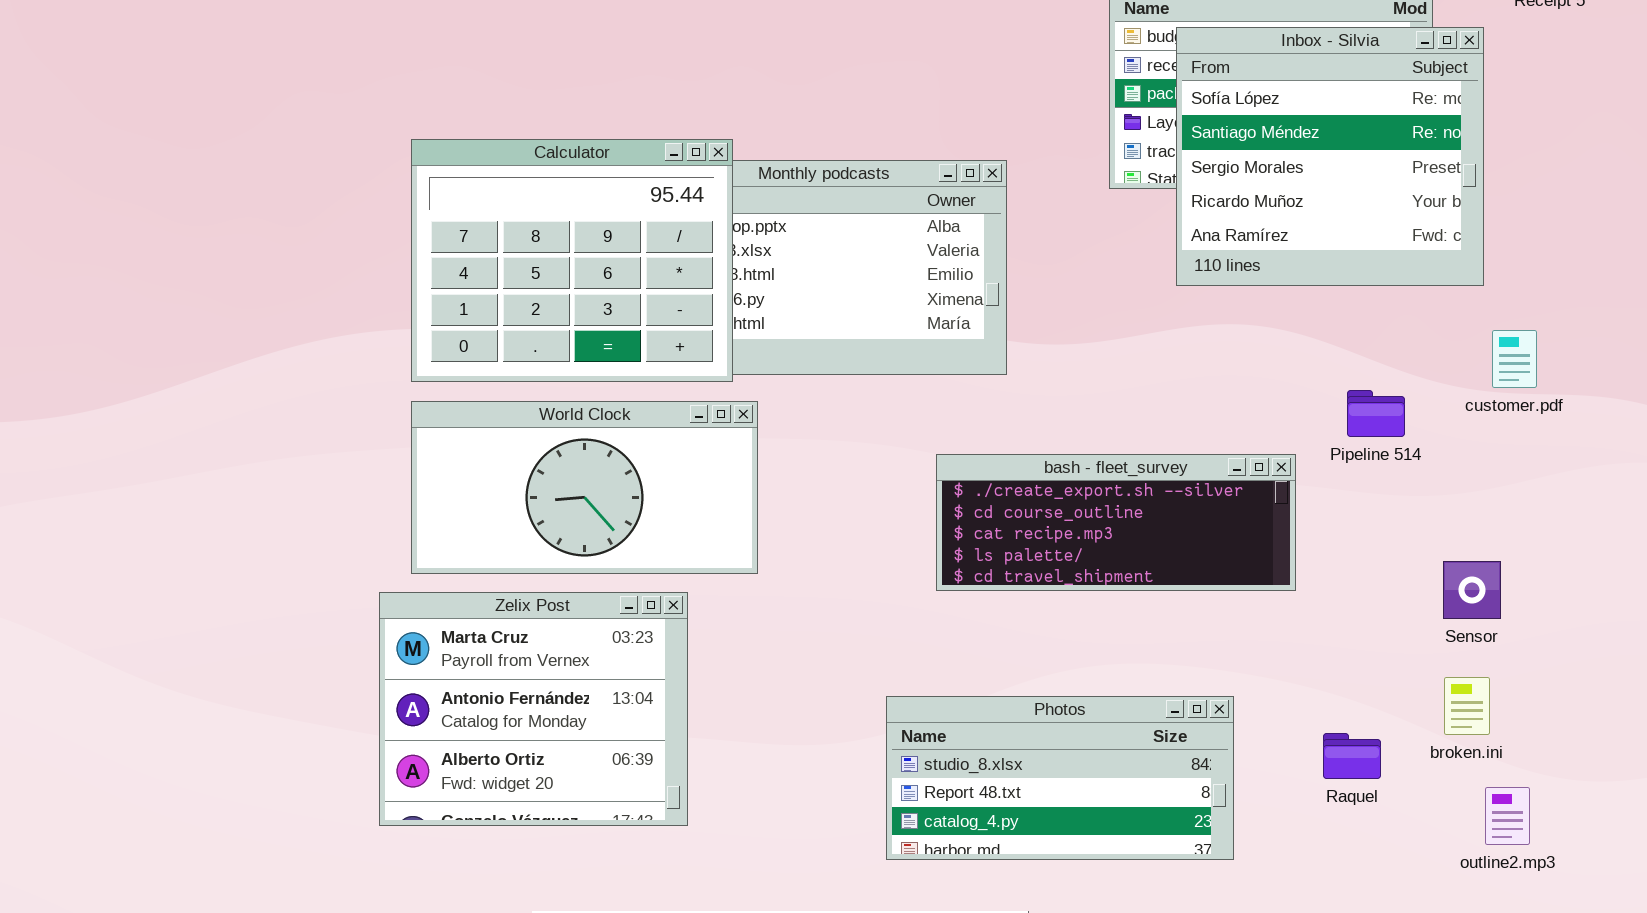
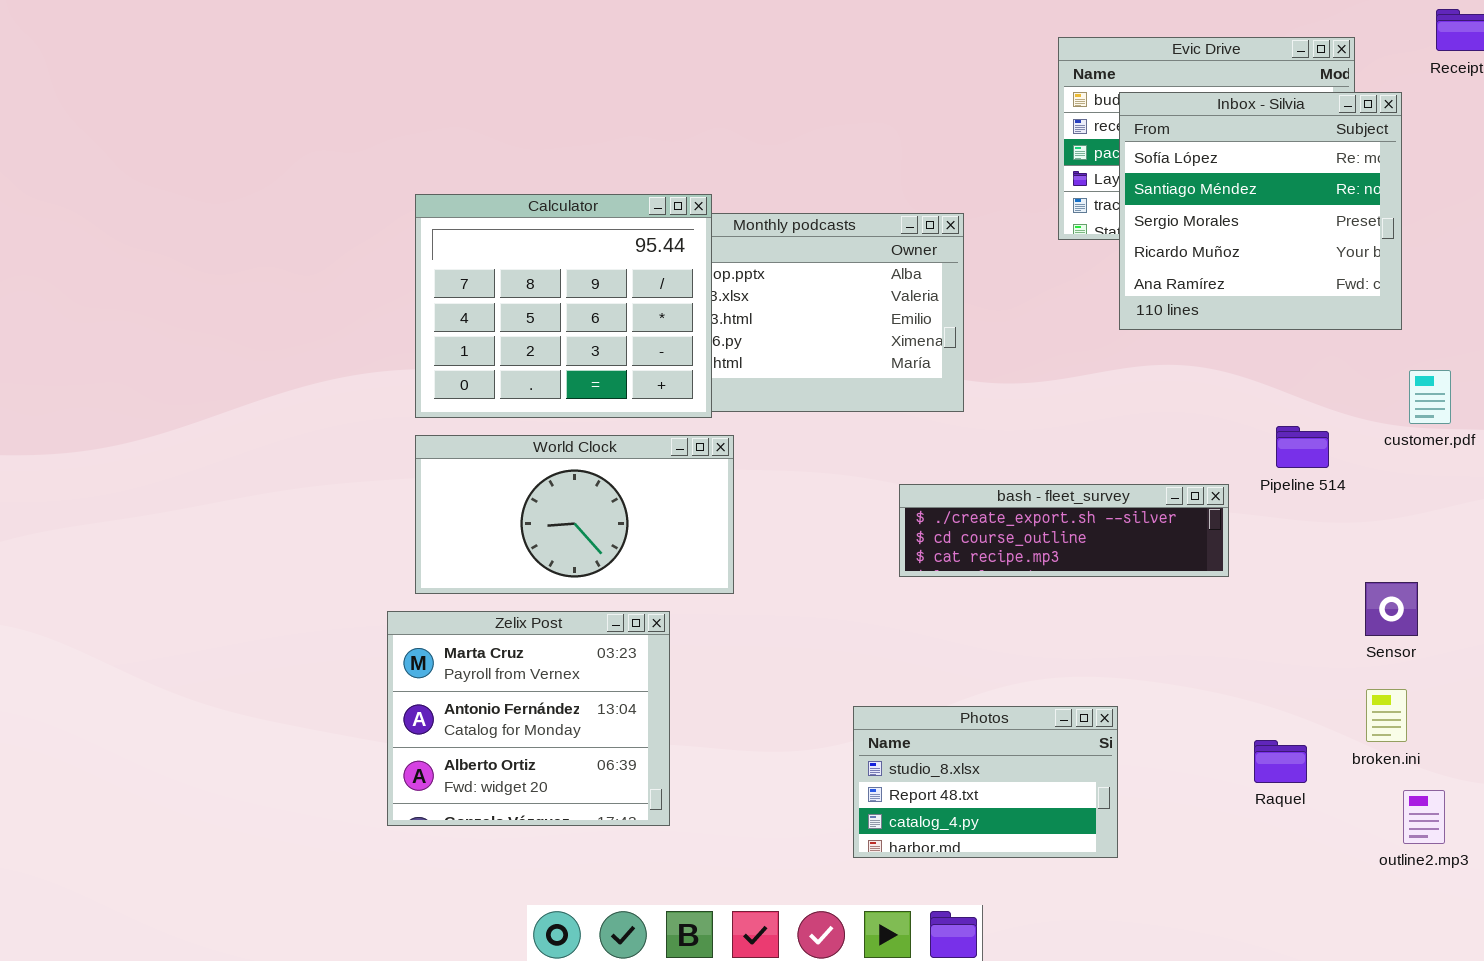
bash - fleet_survey: [936,454,1296,591] -> [899,484,1229,577], resized
Photos: [886,696,1234,860] -> [853,706,1118,858], resized

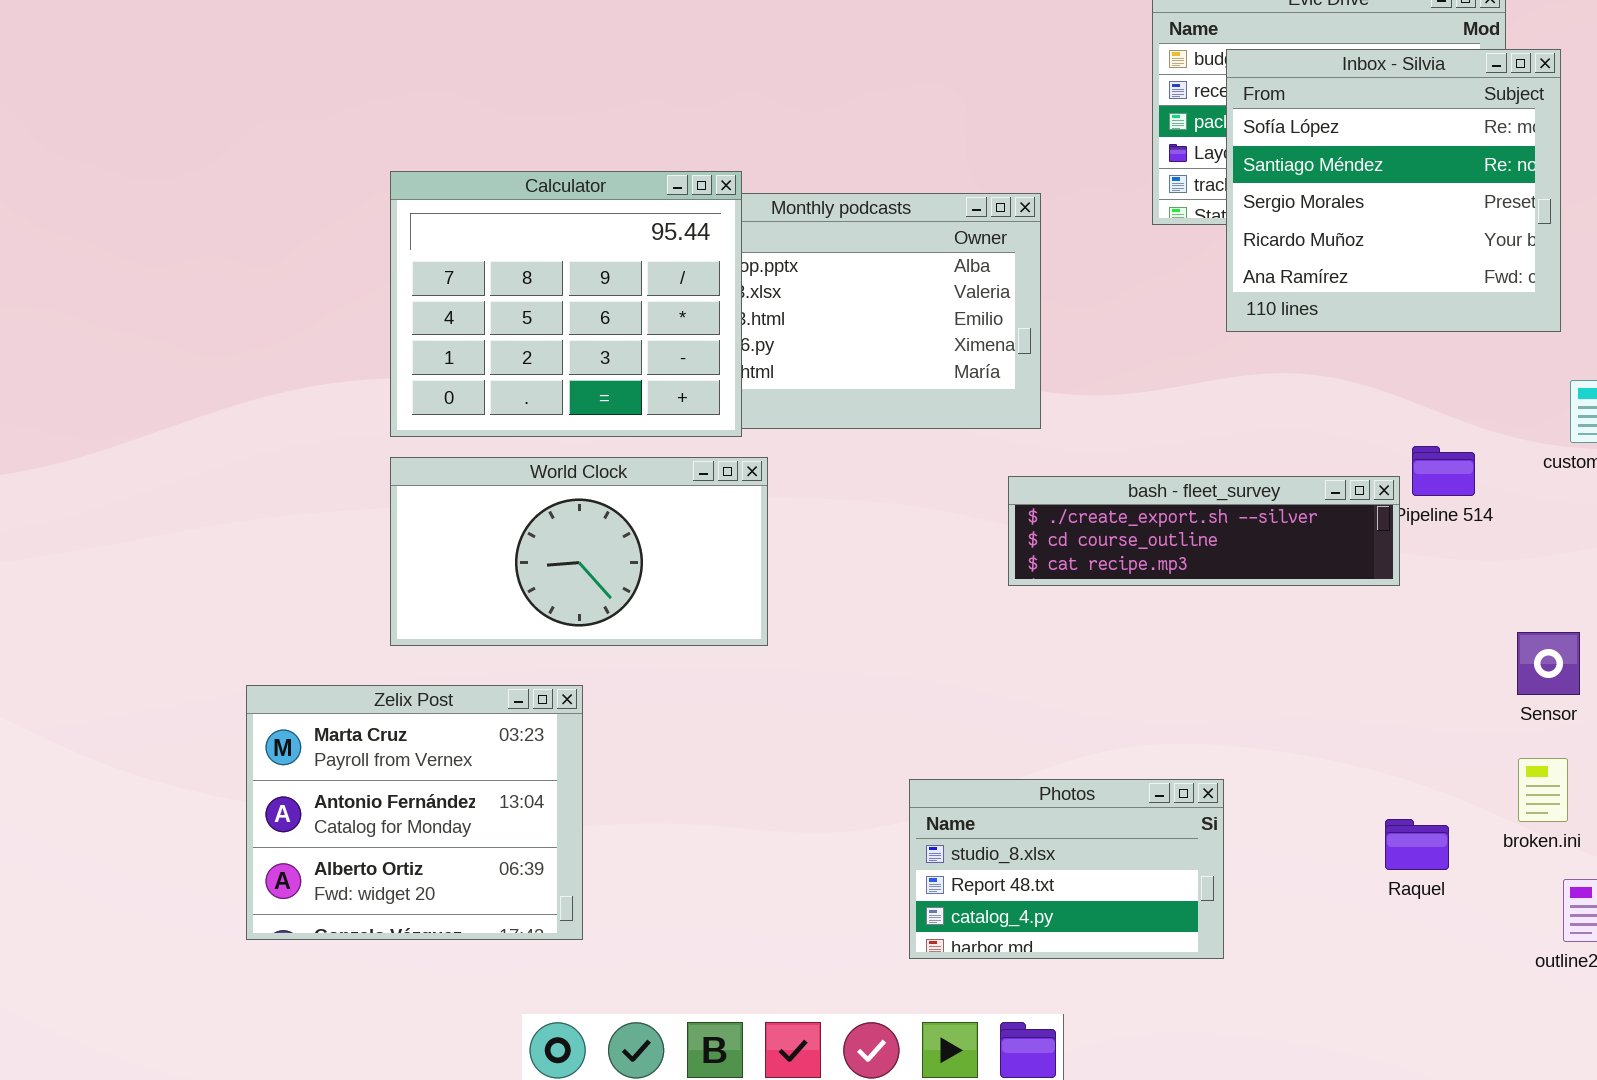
bash - fleet_survey: [899,484,1229,577] -> [1008,476,1400,586], moved
Zelix Post: [387,611,670,826] -> [246,685,583,940], moved

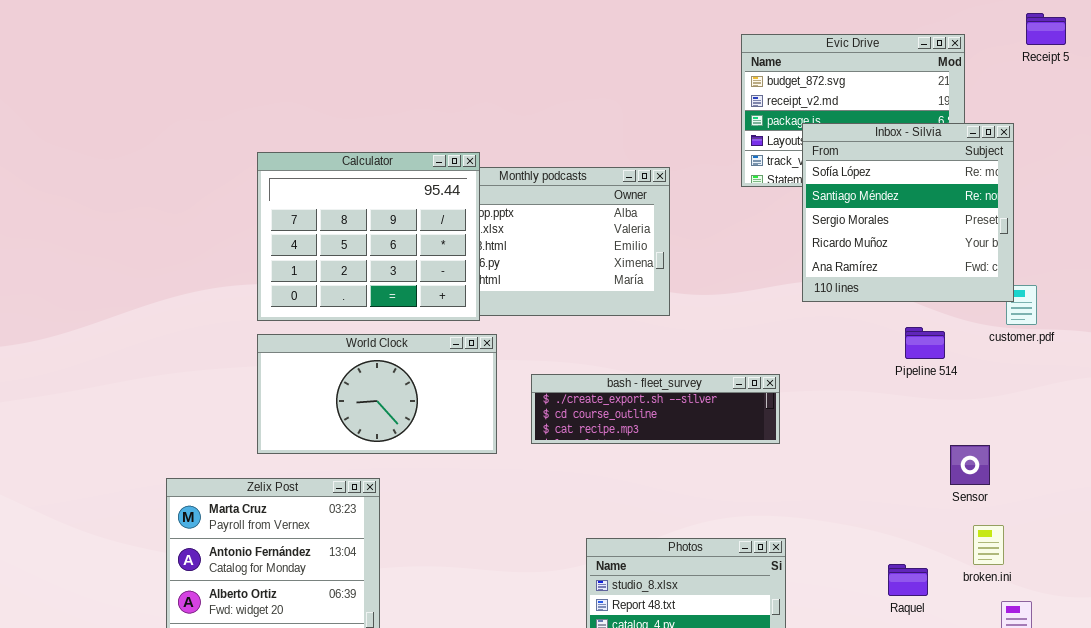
Inbox - Silvia: [1226,49,1561,332] -> [802,123,1014,302], moved
bash - fleet_survey: [1008,476,1400,586] -> [531,374,780,444], moved
Sensor: [1517,632,1580,695] -> [950,445,990,485], moved

